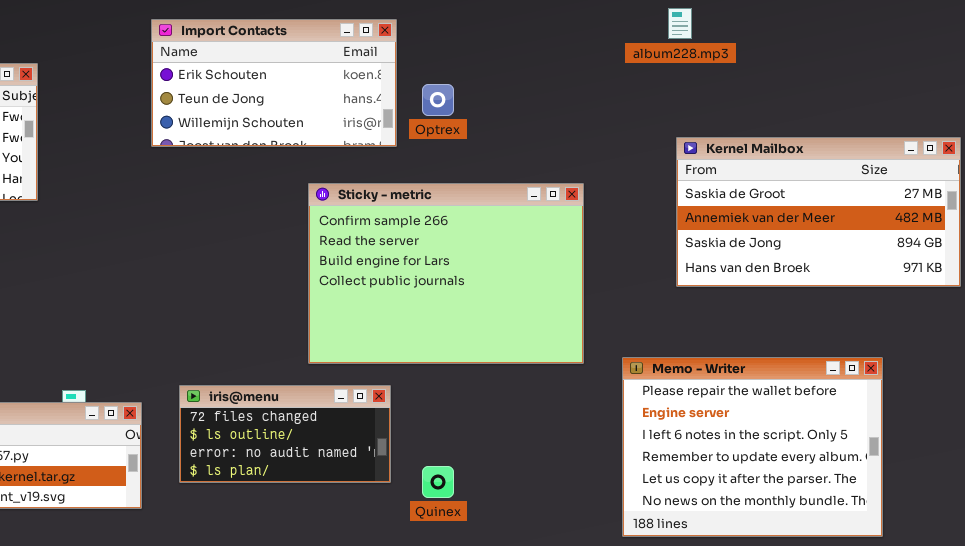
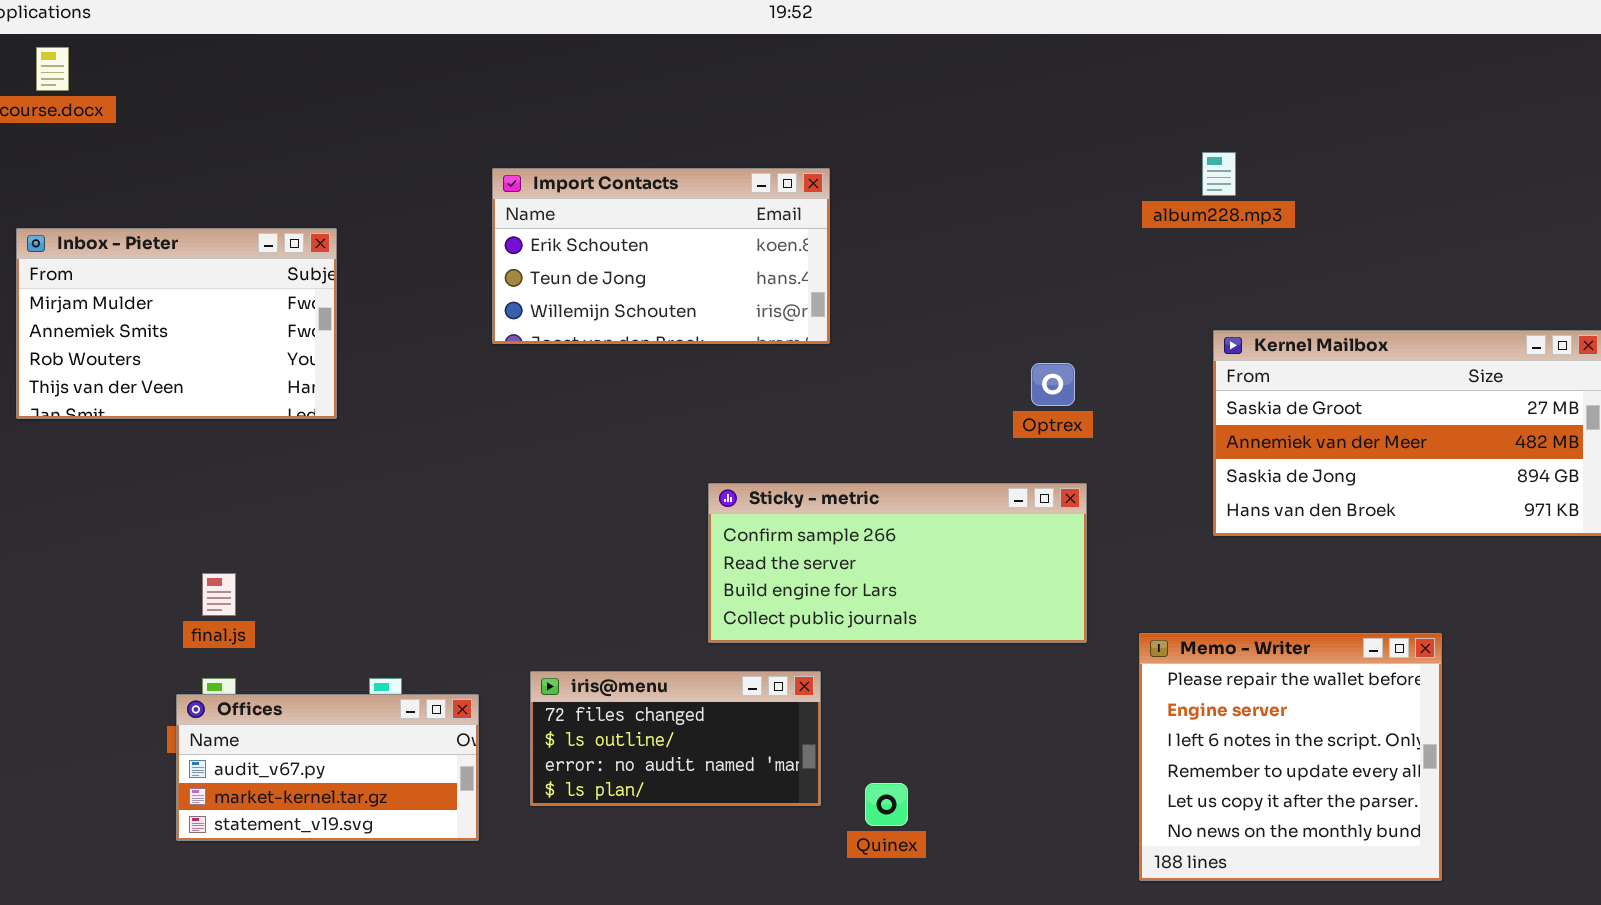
Optrex: [422,84,454,116] -> [1031,363,1075,406], moved
Sticky - metric: [308,183,584,364] -> [708,483,1087,643], resized
Memo - Writer: [622,357,883,537] -> [1139,633,1442,881], resized

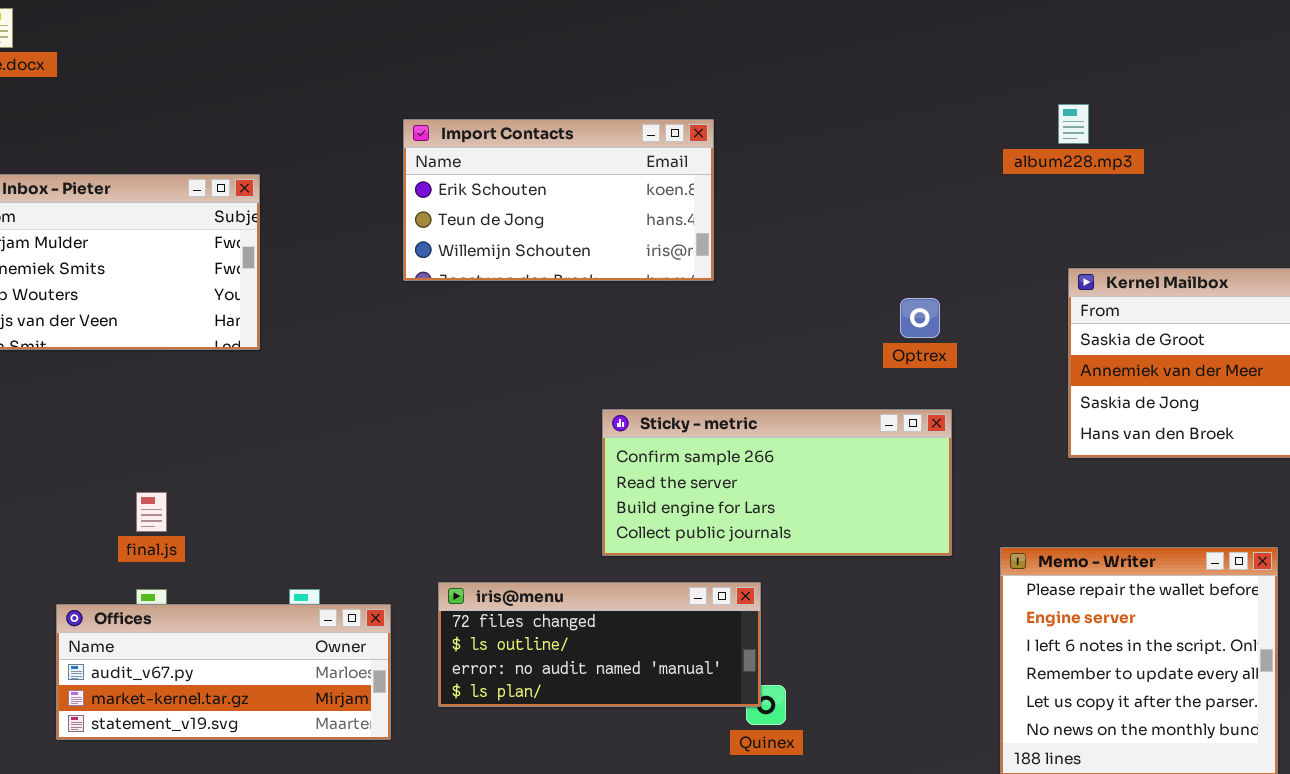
iris@menu: [530,671,821,806] -> [438,582,761,707], resized
Offices: [176,694,479,841] -> [56,604,391,740], resized

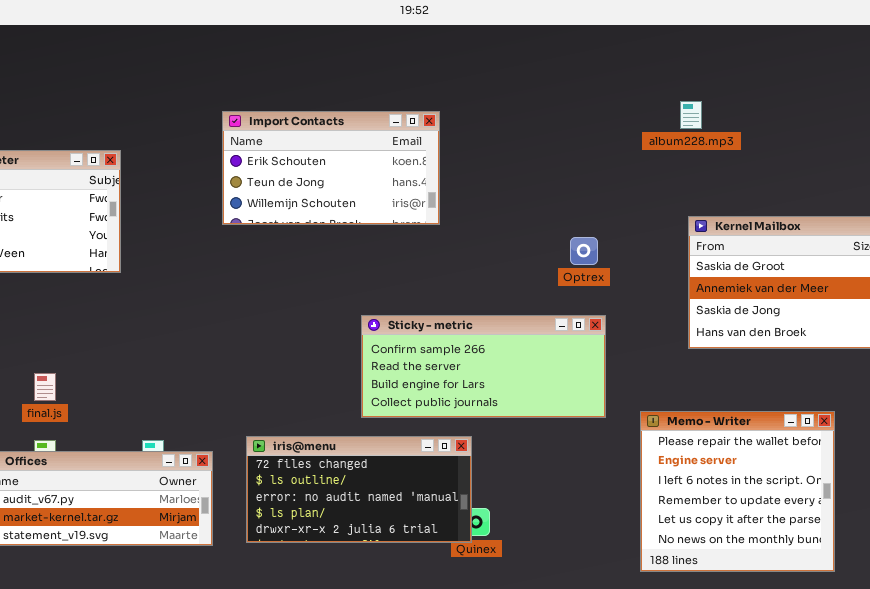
iris@menu: [438,582,761,707] -> [246,436,472,543], resized

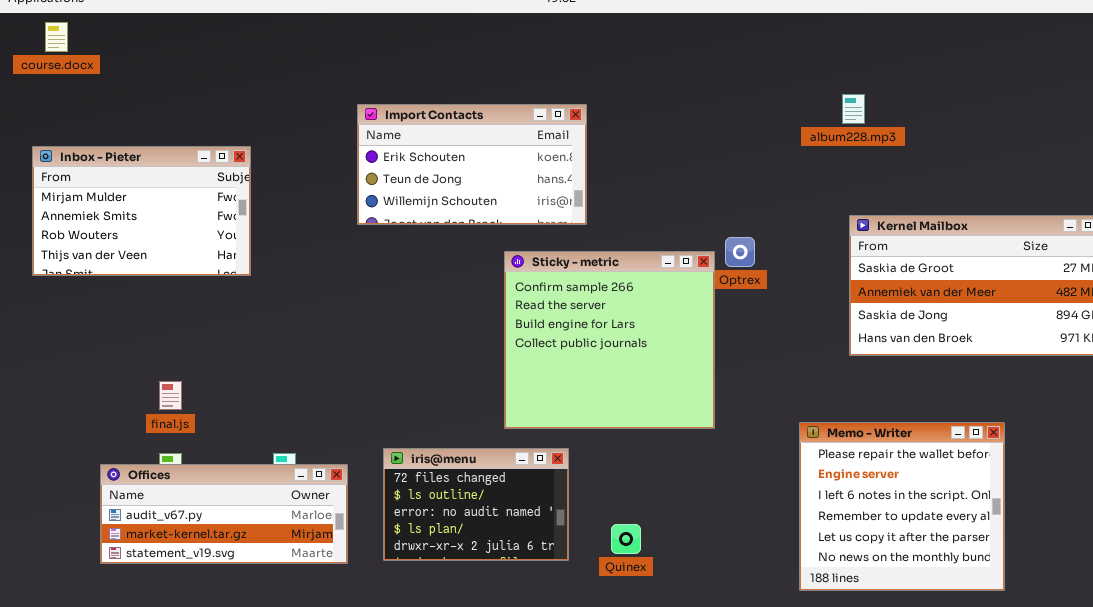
Sticky - metric: [361,315,606,418] -> [504,251,715,429], resized
iris@menu: [246,436,472,543] -> [383,448,569,561], resized

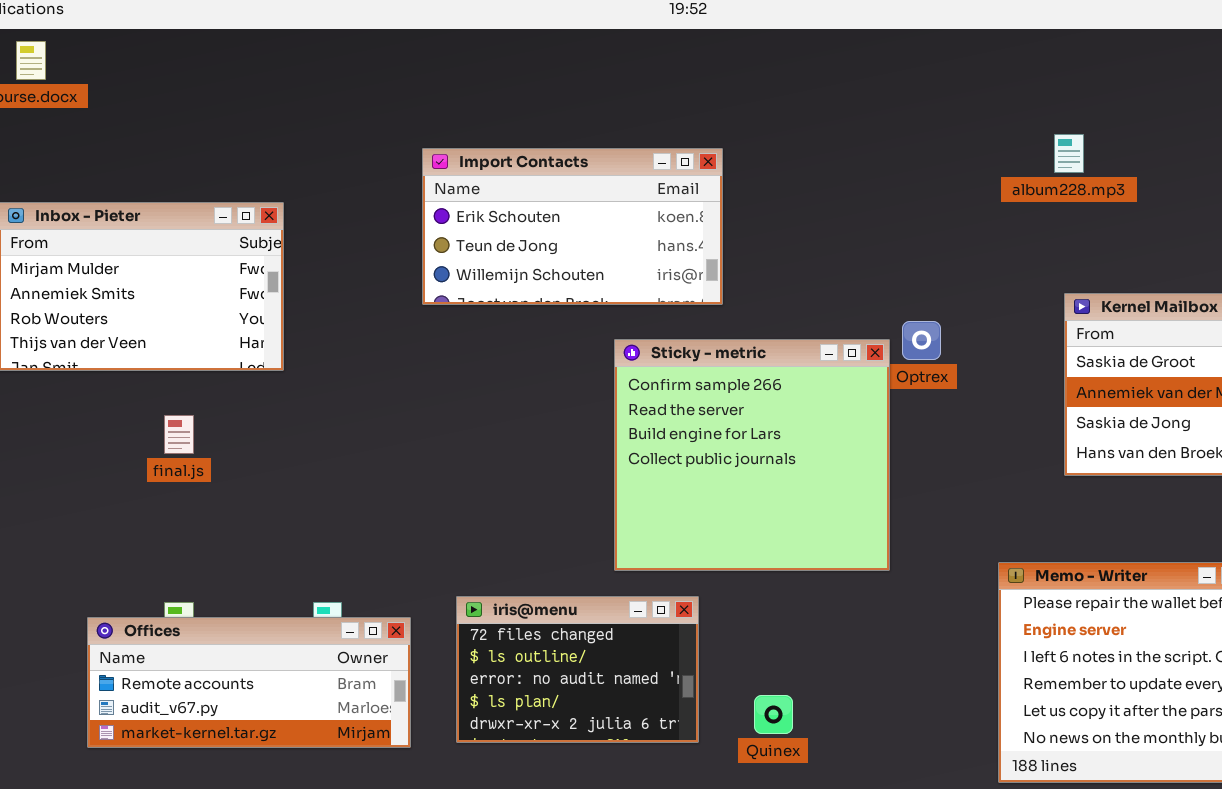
final.js: [159,381,182,410] -> [164,415,194,454], moved
Offices: [100,464,348,564] -> [87,617,411,748], scrolled up 1 row

